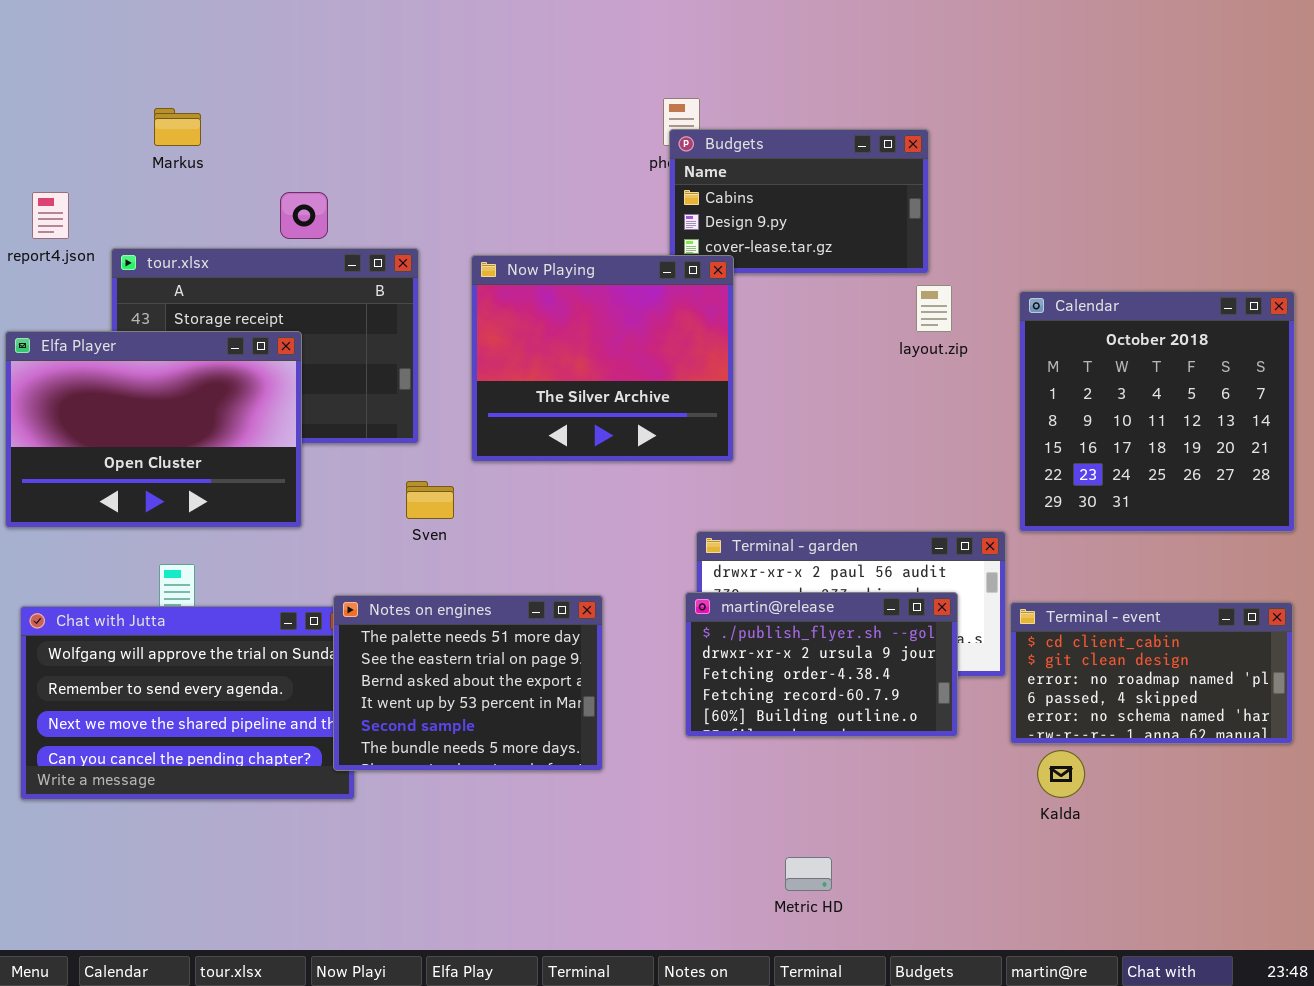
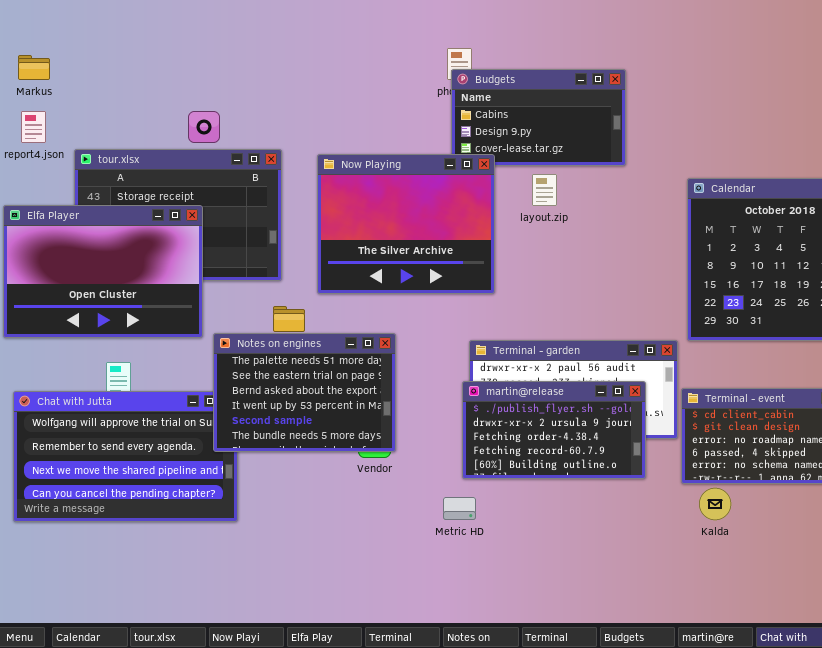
Markus: [154,108,201,146] -> [18,55,50,80], moved
layout.zip: [916,285,952,332] -> [532,174,557,206], moved
Notes on engines: [333,595,603,771] -> [213,333,396,452], moved
Metric HD: [785,857,832,891] -> [443,497,476,520], moved

